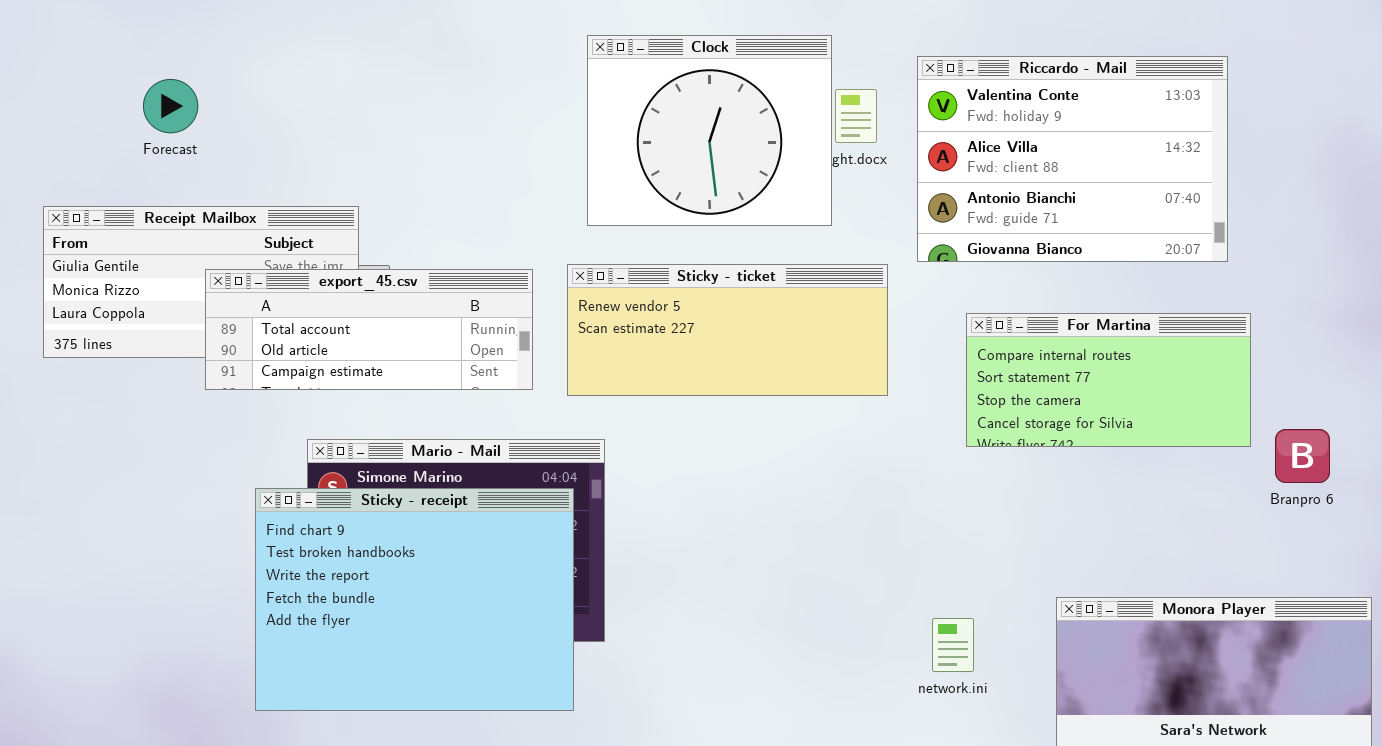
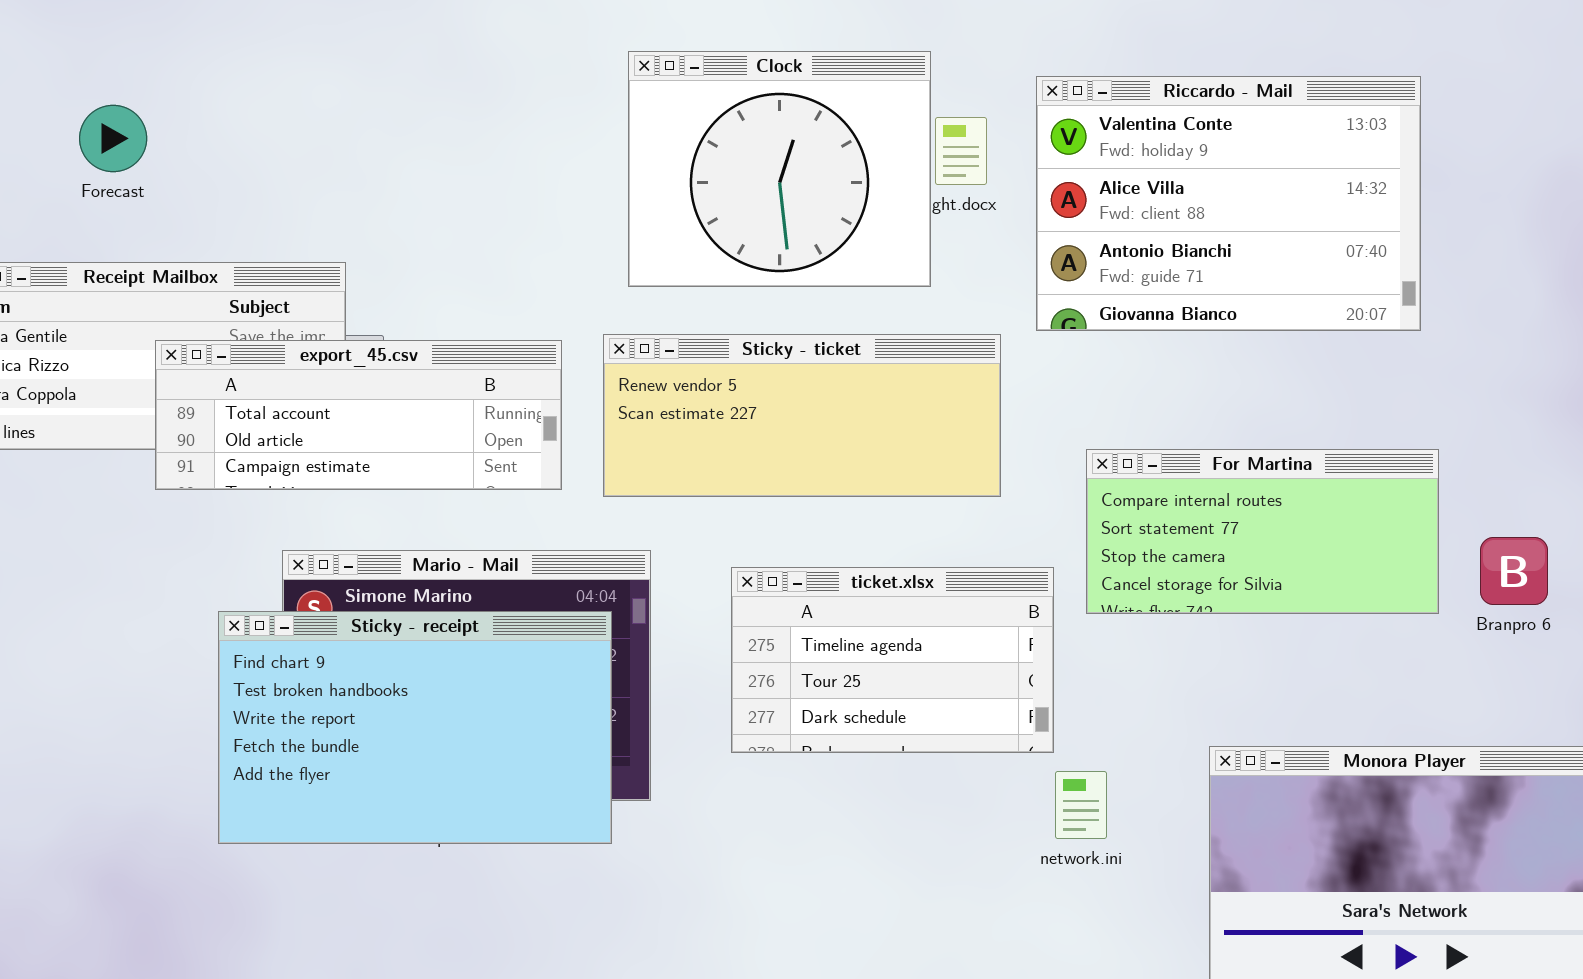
For Martina: [966,313,1251,447] -> [1086,449,1439,614], moved
ticket.xlsx: none -> [731,567,1054,753], opened
Sticky - receipt: [255,488,574,711] -> [218,611,612,844], resized

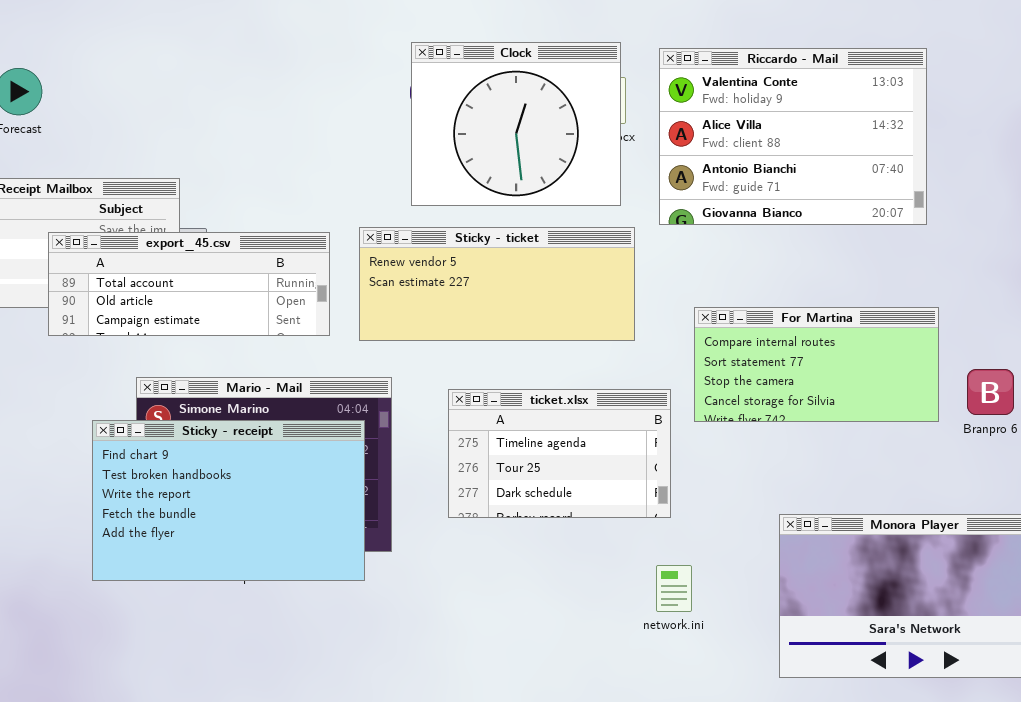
Clock: [628,51,931,287] -> [411,42,621,206], moved
network.ini: [1055,771,1107,839] -> [656,565,692,612], moved

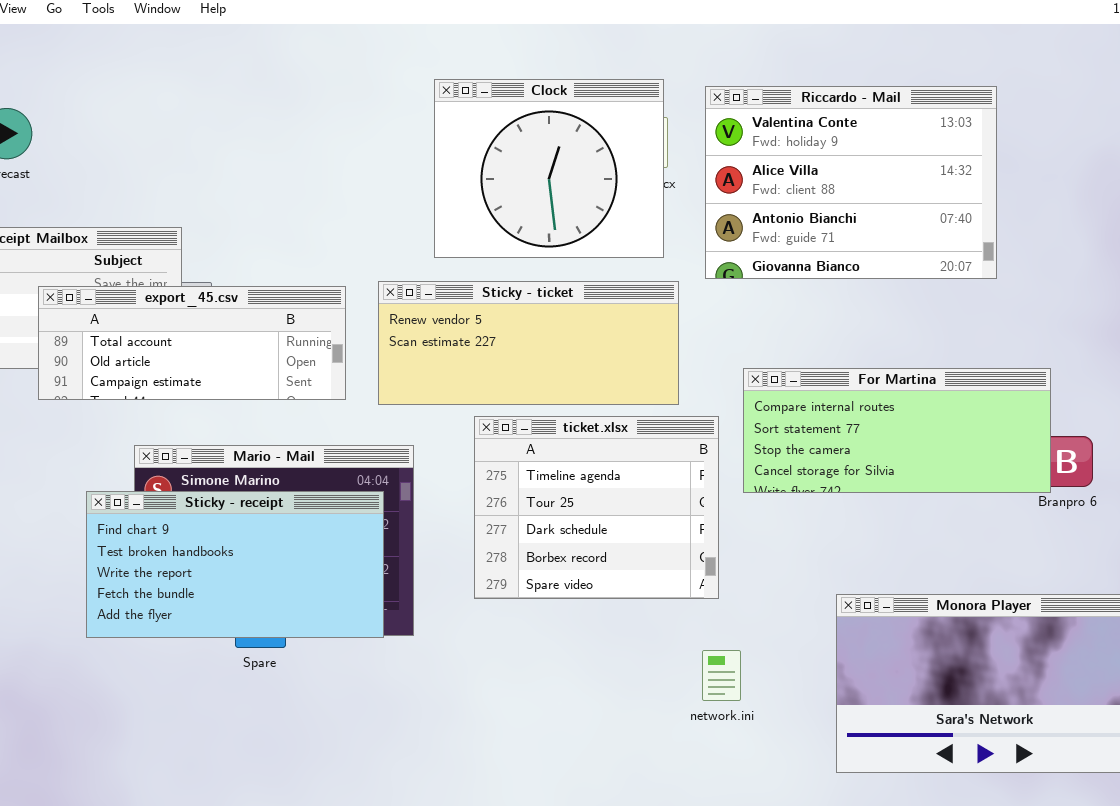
For Martina: [694,307,939,422] -> [743,368,1051,493], resized
ticket.xlsx: [448,389,671,518] -> [474,416,719,599], resized
Sticky - receipt: [92,420,365,581] -> [86,491,384,638], resized

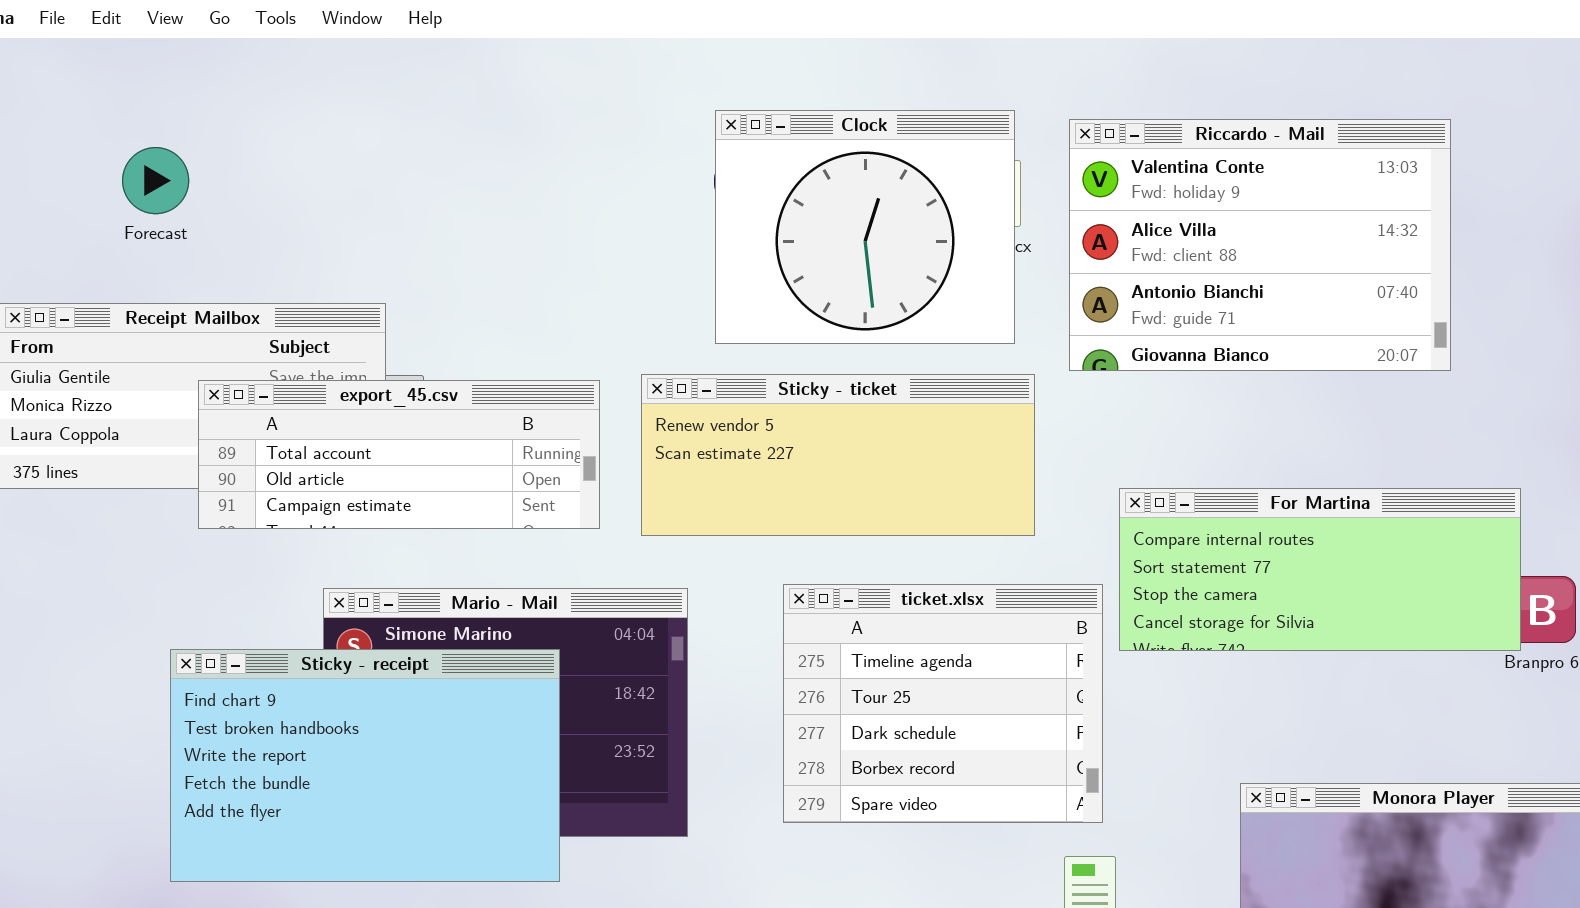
ticket.xlsx: [474,416,719,599] -> [783,584,1103,823], moved
Sticky - receipt: [86,491,384,638] -> [170,649,560,882], moved, resized

